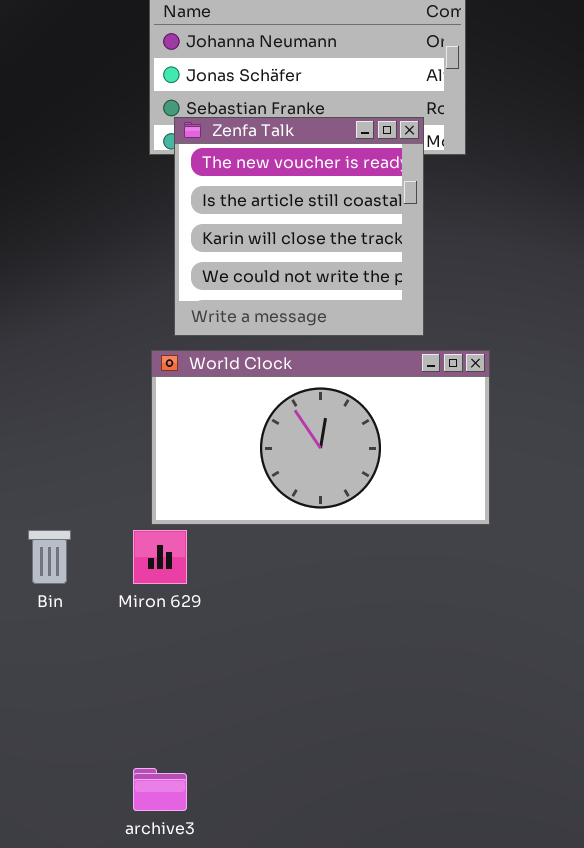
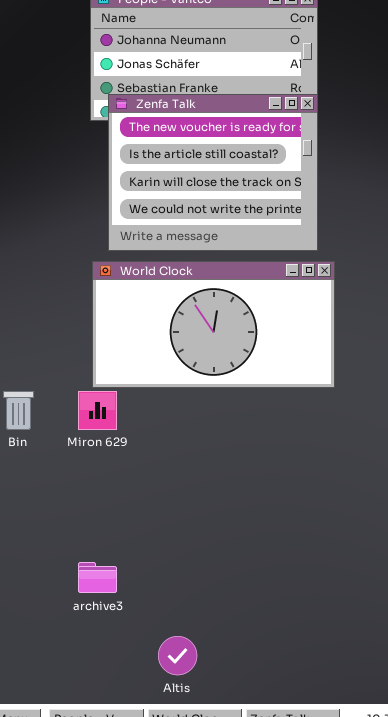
Zenfa Talk: [174,117,424,336] -> [108,94,318,251], resized

